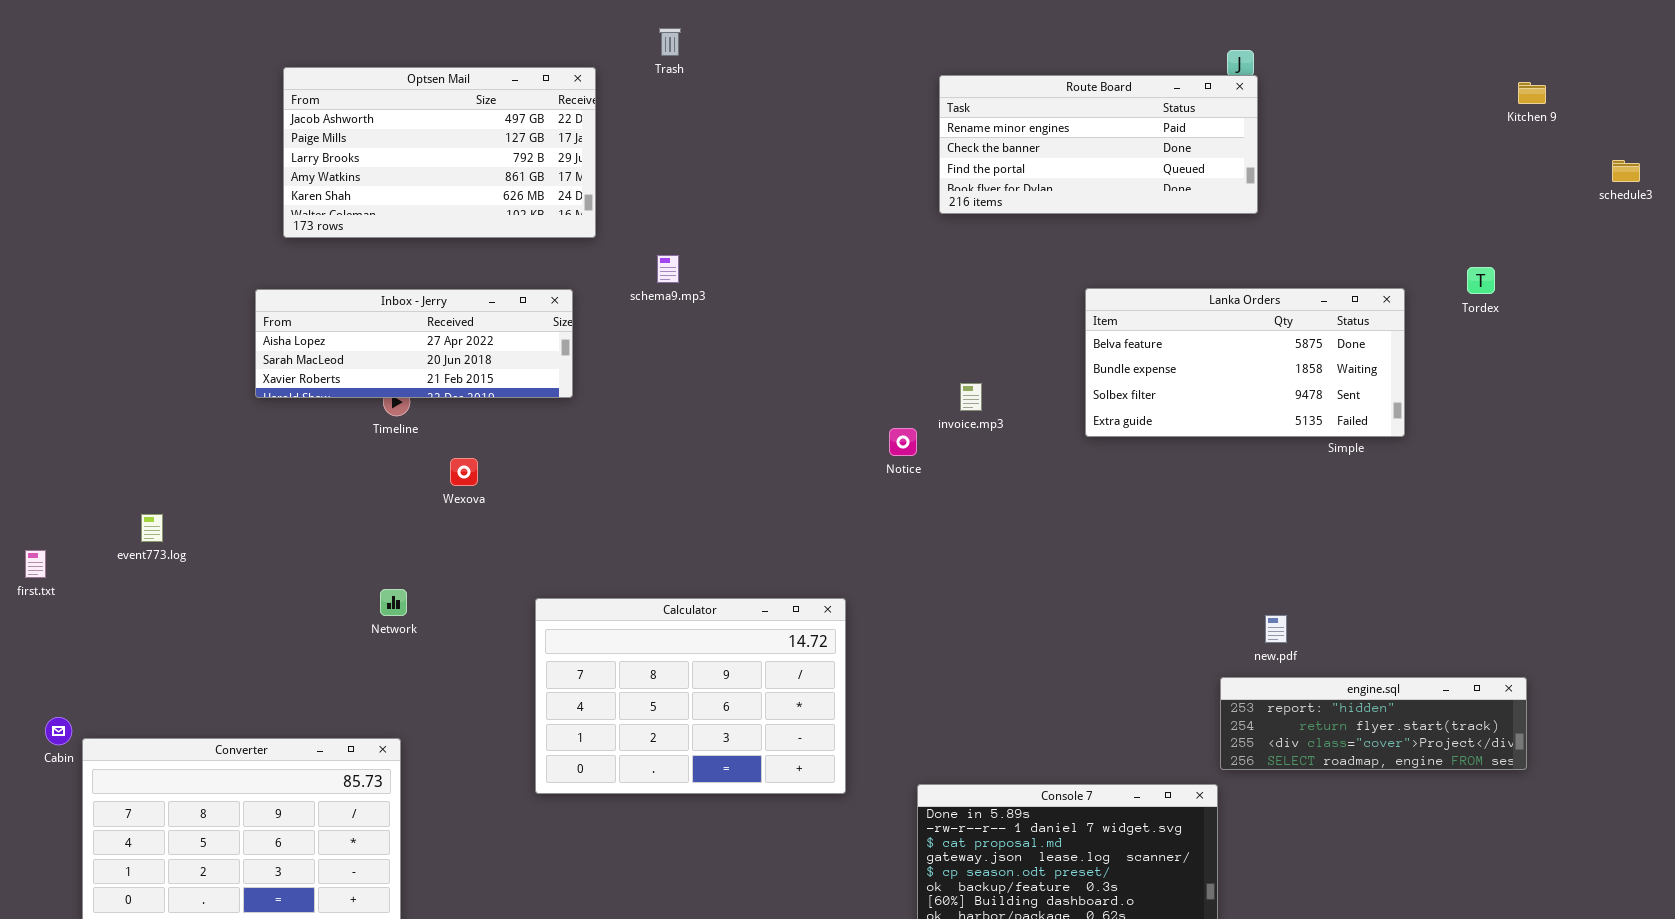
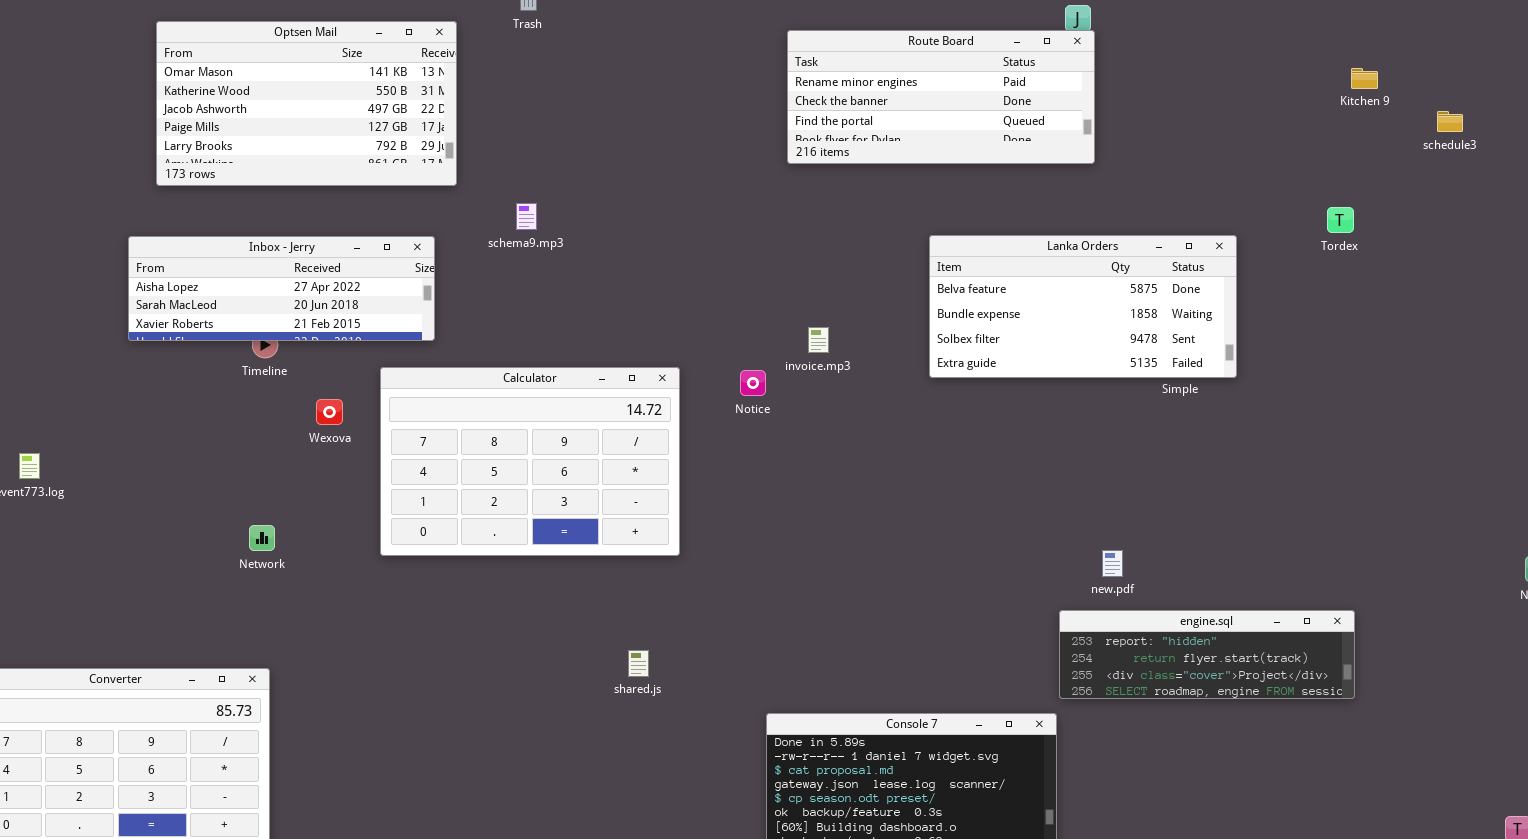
Optsen Mail: [283,67,596,238] -> [156,21,457,186], scrolled up 2 rows
Kitchen 9: [1518,82,1546,104] -> [1351,68,1378,89], moved
Tordex: [1467,267,1495,294] -> [1327,207,1354,233], moved
Calculator: [535,598,846,794] -> [380,367,680,556], moved

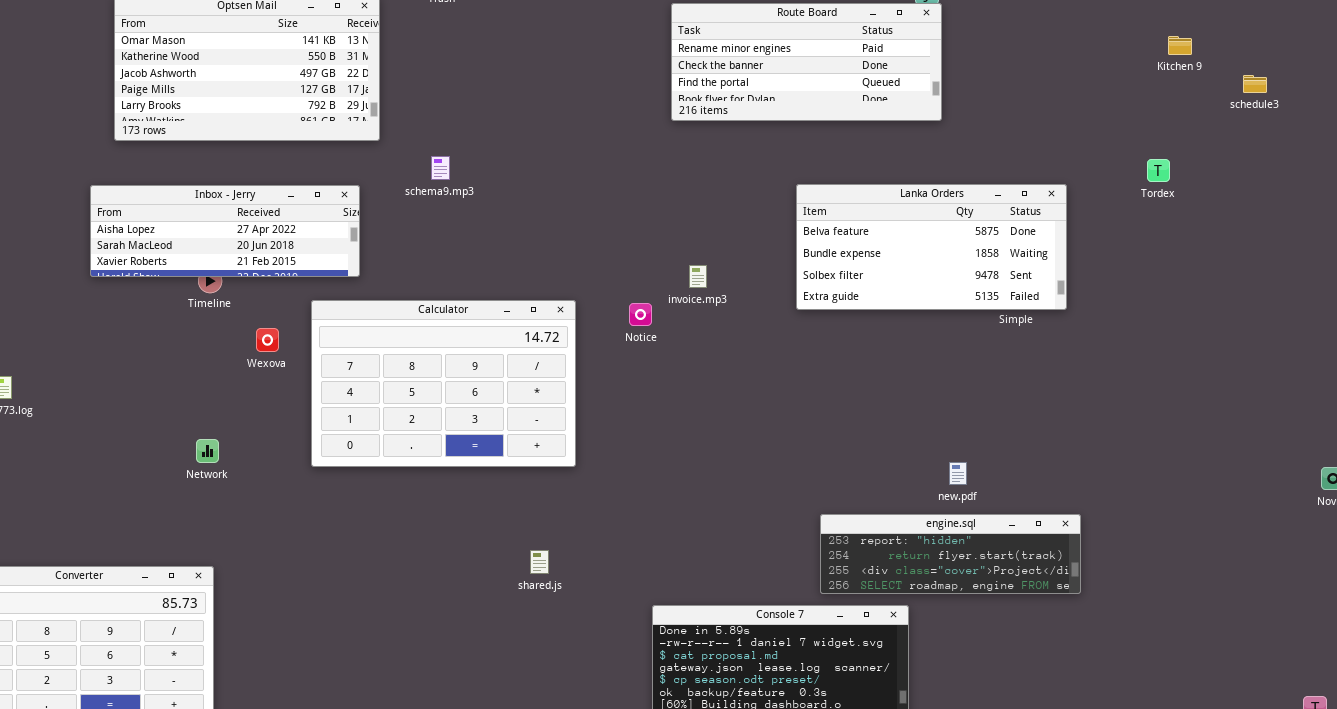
engine.sql: [1059,610,1355,699] -> [820,514,1081,594], moved

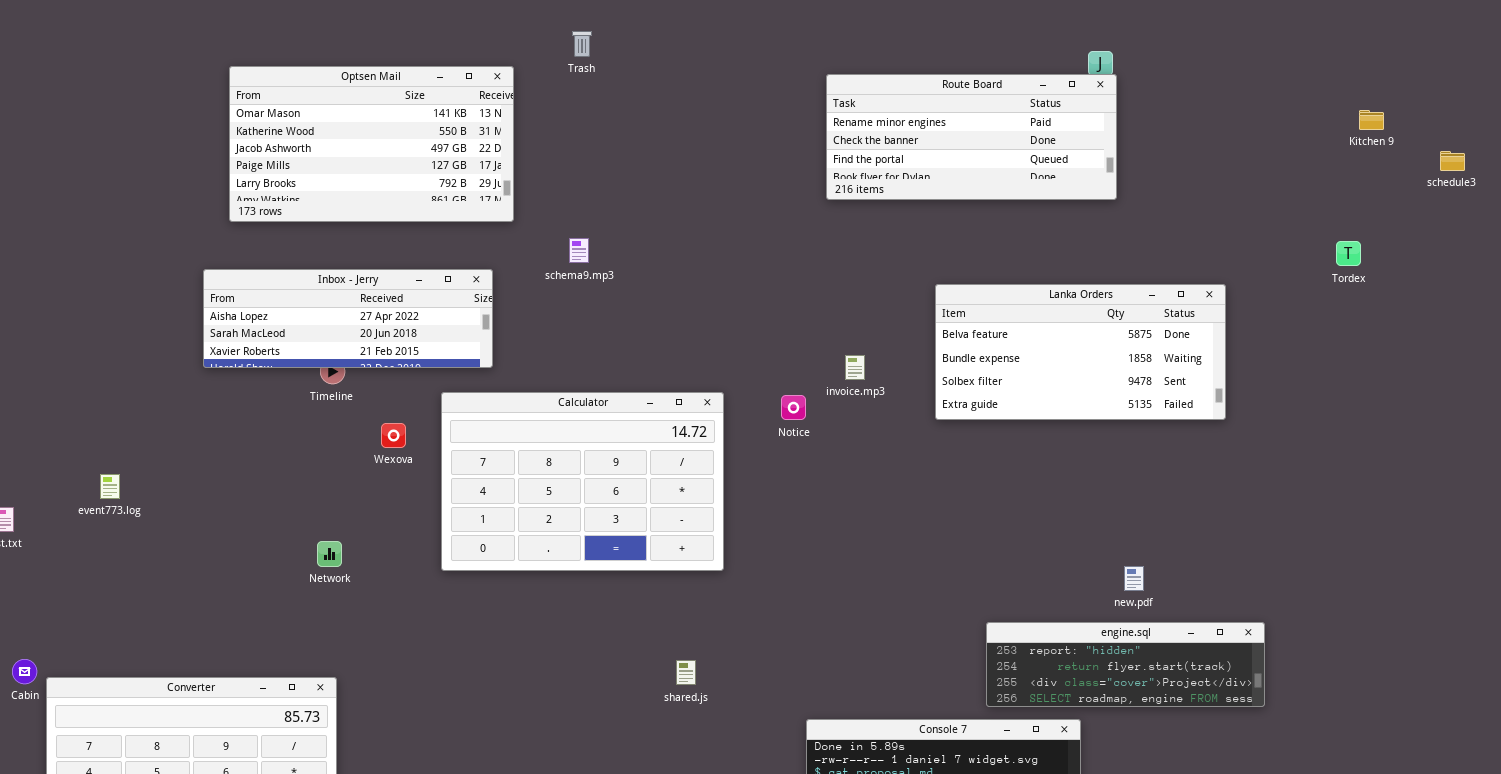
Lanka Orders: [796,184,1067,310] -> [935,284,1226,420], moved

